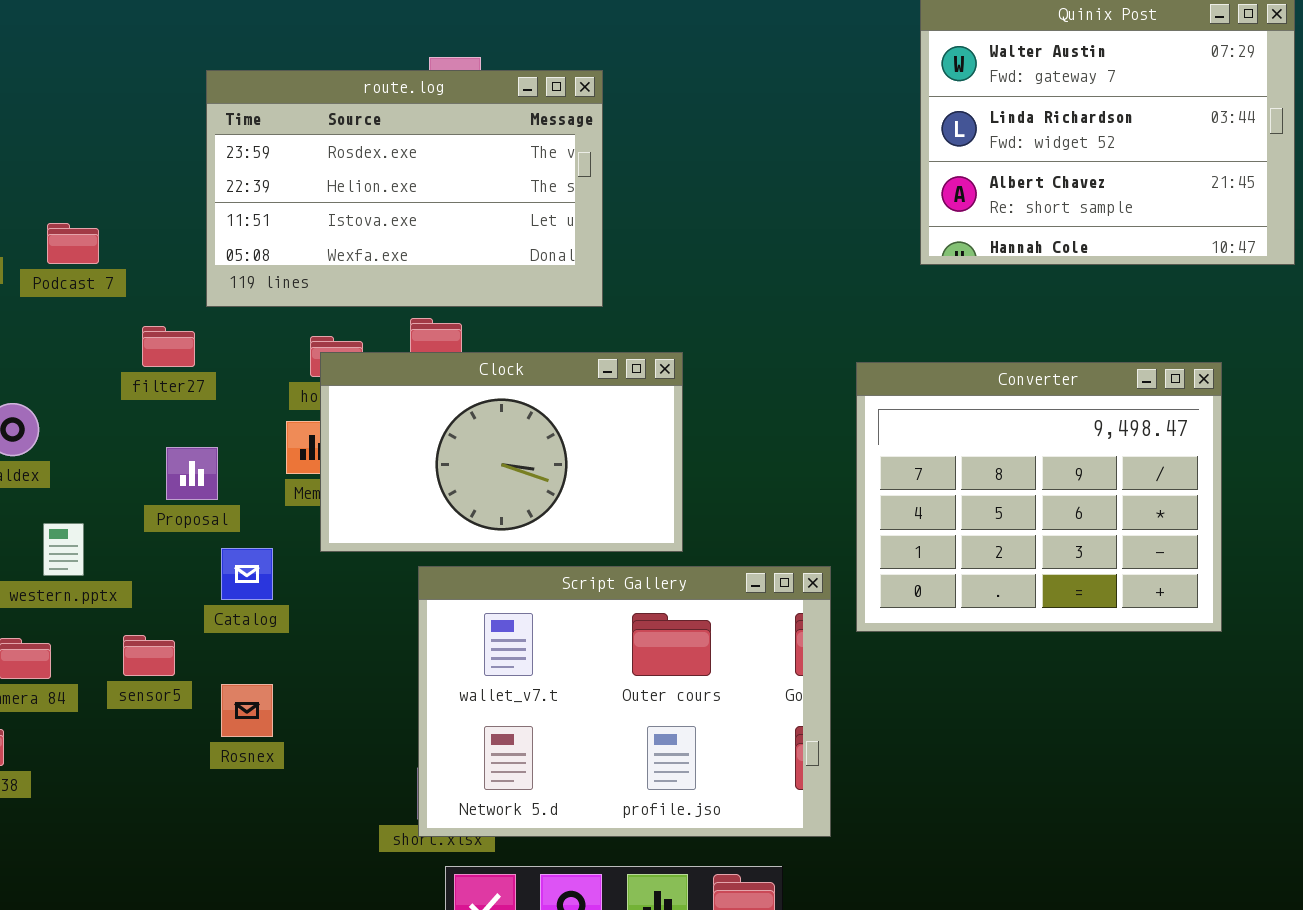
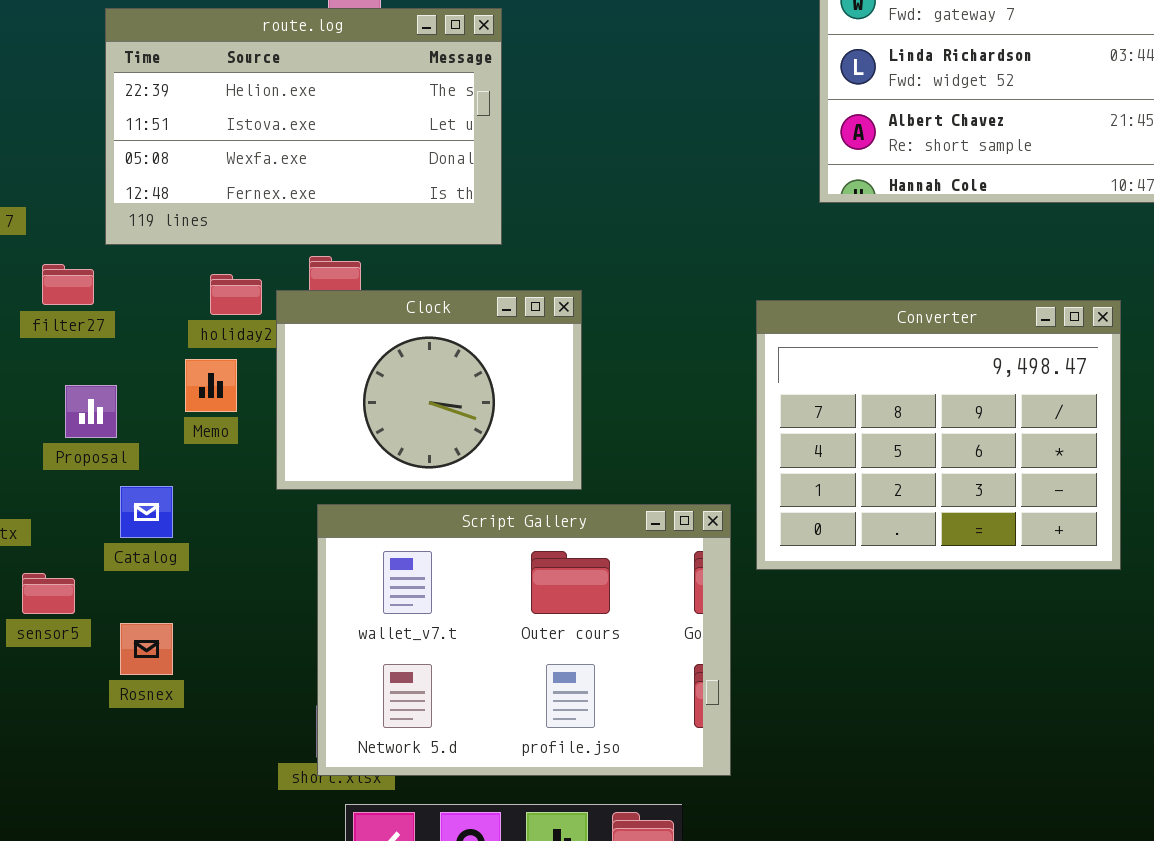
route.log: [206,70,603,307] -> [105,8,502,245], scrolled down 1 row
Clock: [320,352,683,552] -> [276,290,582,490], resized

